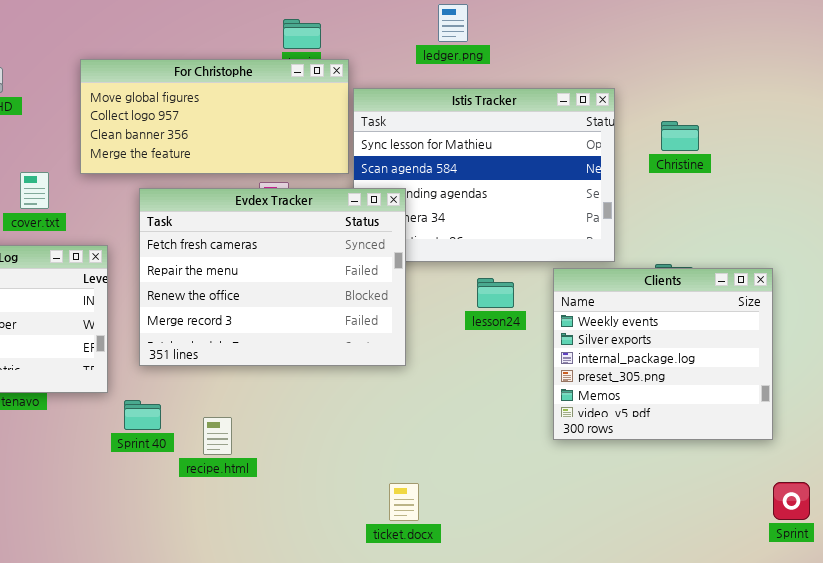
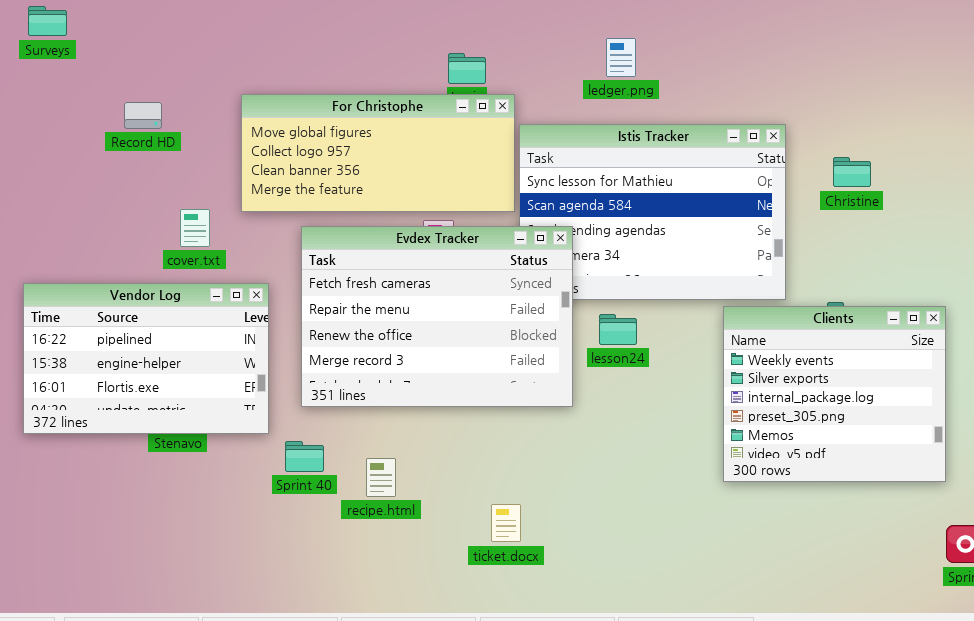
lesson24: [477,278,514,308] -> [599,314,637,345], moved
ticket.docx: [389,483,419,521] -> [491,504,521,542], moved

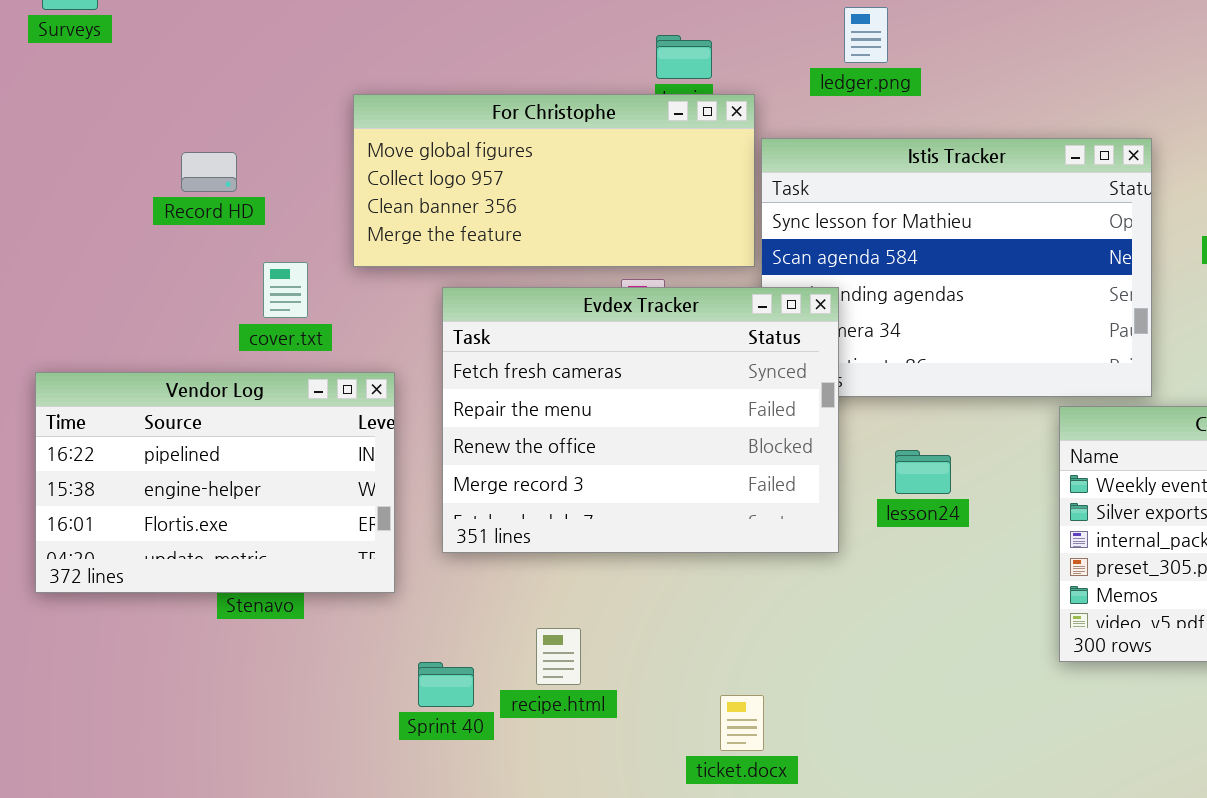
ledger.png: [606,38,636,77] -> [844,7,888,63], moved
Record HD: [124,102,162,129] -> [181,152,237,192], moved
lesson24: [599,314,637,345] -> [895,450,951,494], moved
Sprint 40: [285,441,324,472] -> [418,662,474,707], moved

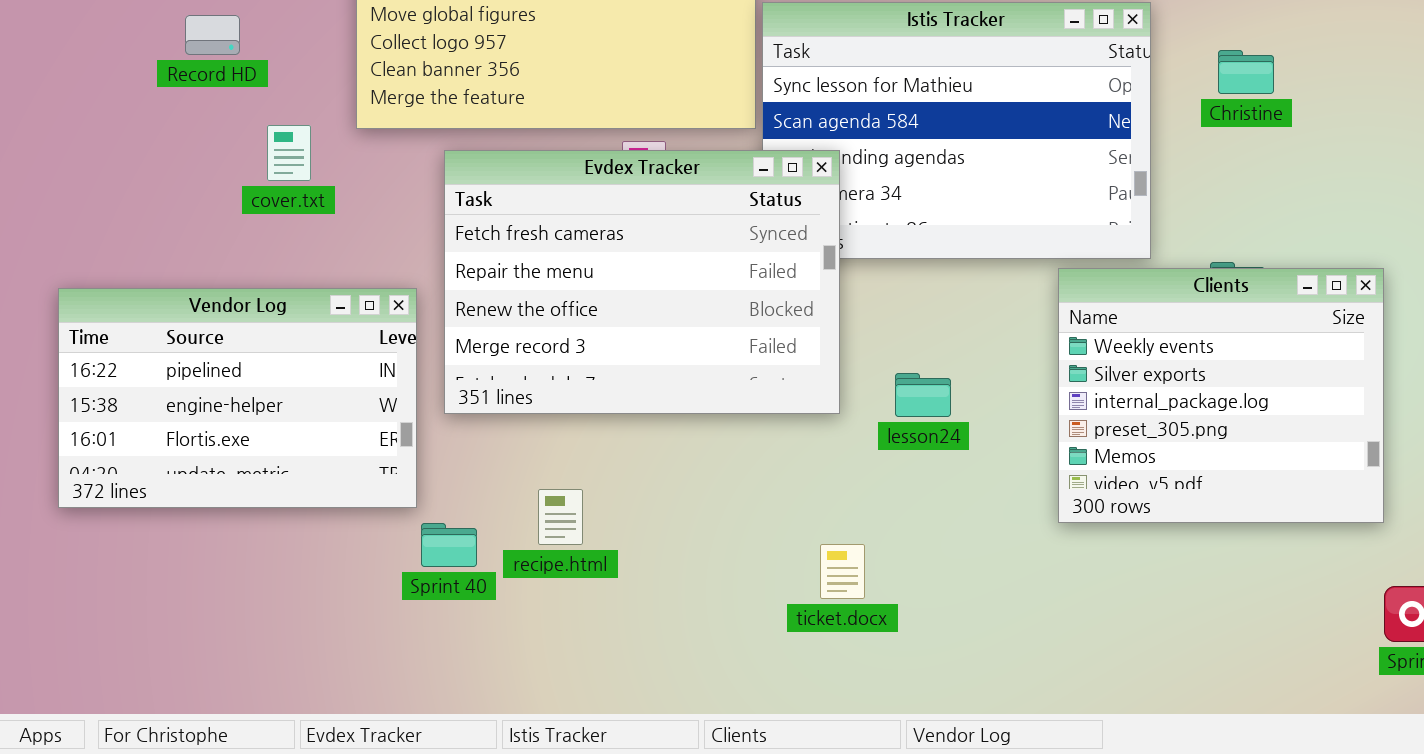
Vendor Log: [35,372,395,593] -> [58,288,417,508], moved
lesson24: [895,450,951,494] -> [895,373,951,417], moved
ticket.docx: [720,695,764,751] -> [820,544,865,599], moved

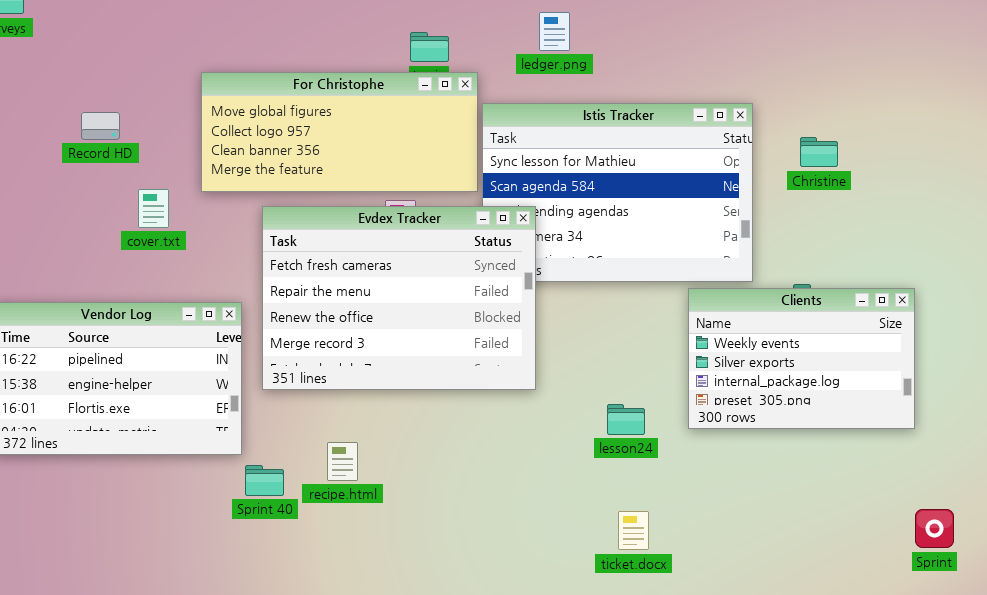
Clients: [1058,268,1384,523] -> [688,288,915,429], resized
lesson24: [895,373,951,417] -> [607,404,645,435], moved
ticket.docx: [820,544,865,599] -> [618,511,649,550], moved

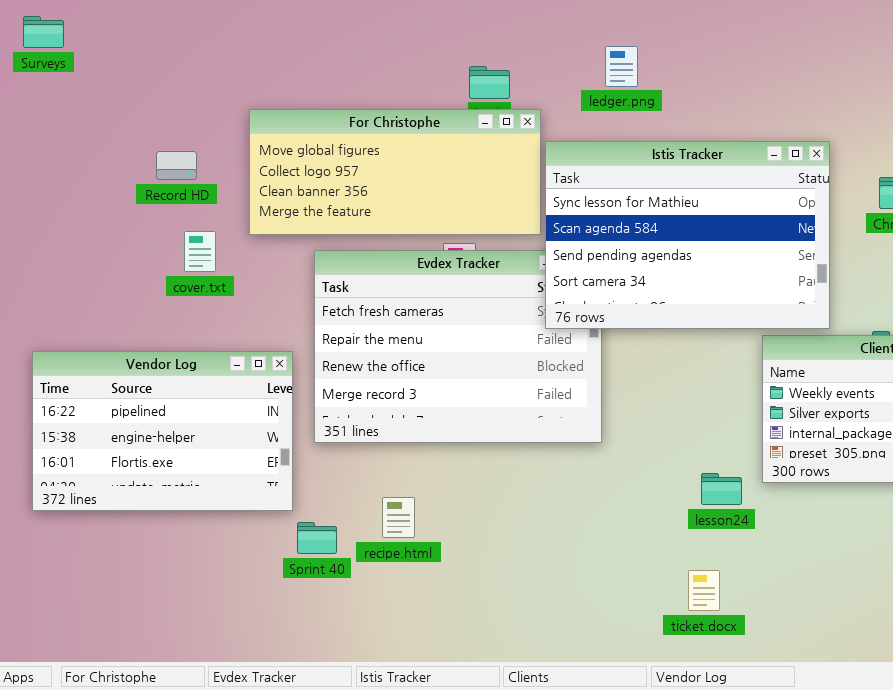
Istis Tracker: [482,103,753,282] -> [545,141,830,329], raised
Record HD: [81,112,120,140] -> [156,151,197,180], moved
lesson24: [607,404,645,435] -> [701,473,742,505], moved

